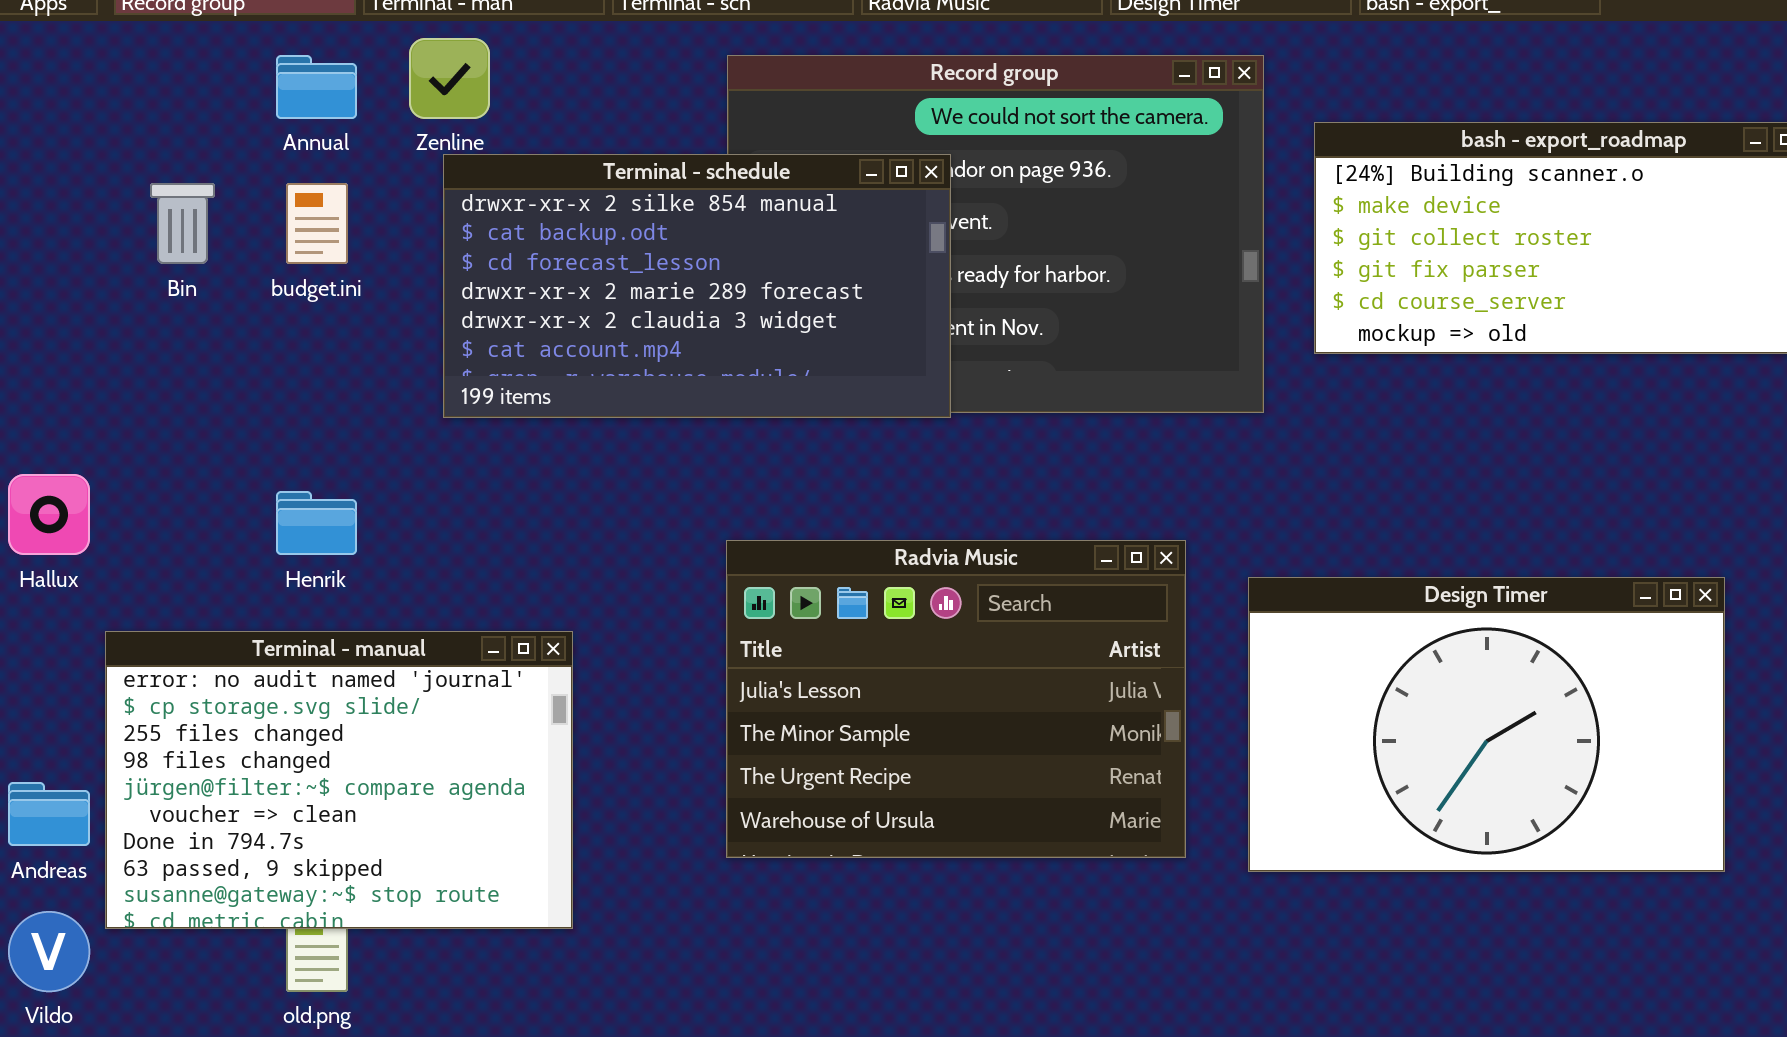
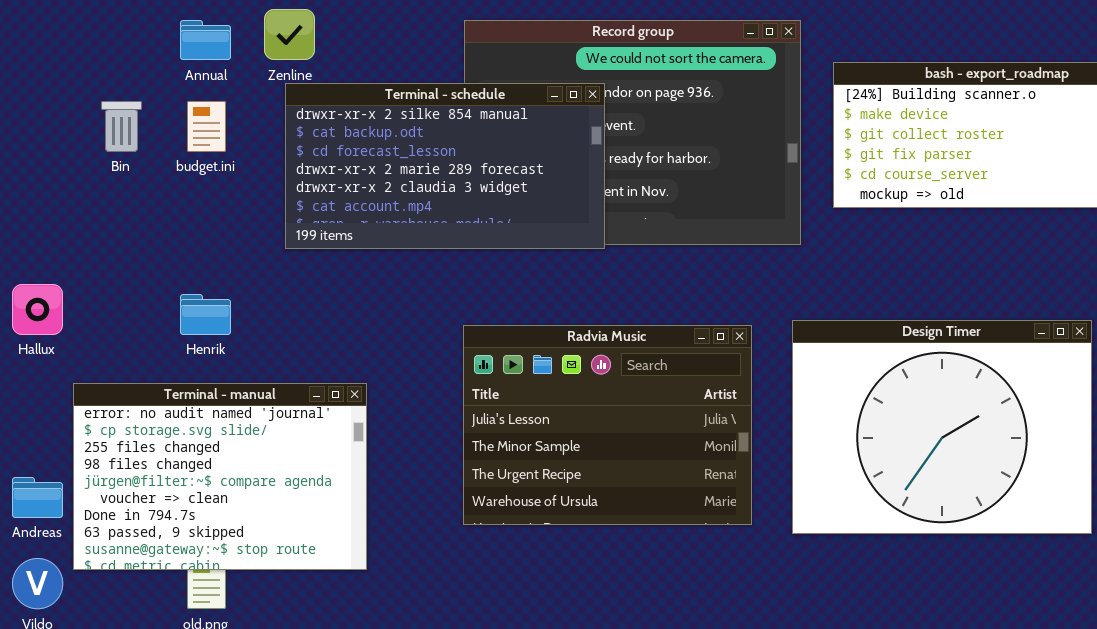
Design Timer: [1248,577,1725,872] -> [792,320,1092,534], resized

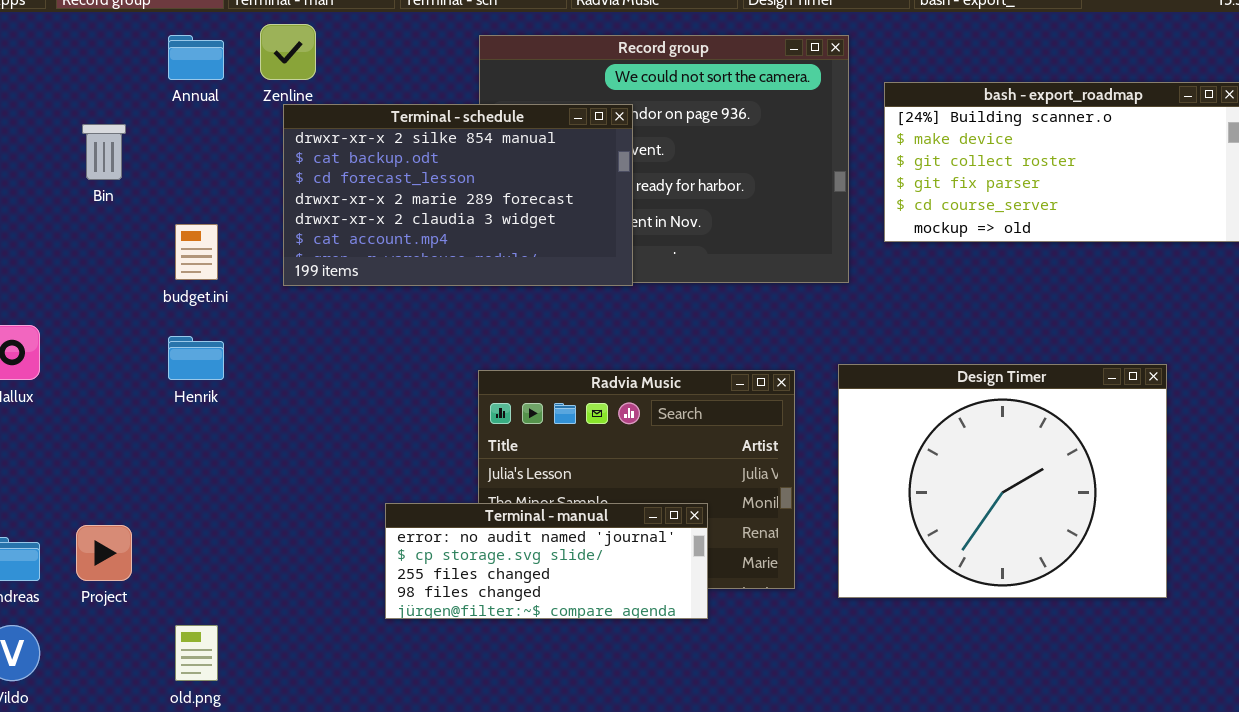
budget.ini: [187,101,226,152] -> [175,224,218,280], moved
Terminal - manual: [73,383,367,570] -> [385,503,708,619], moved, resized

